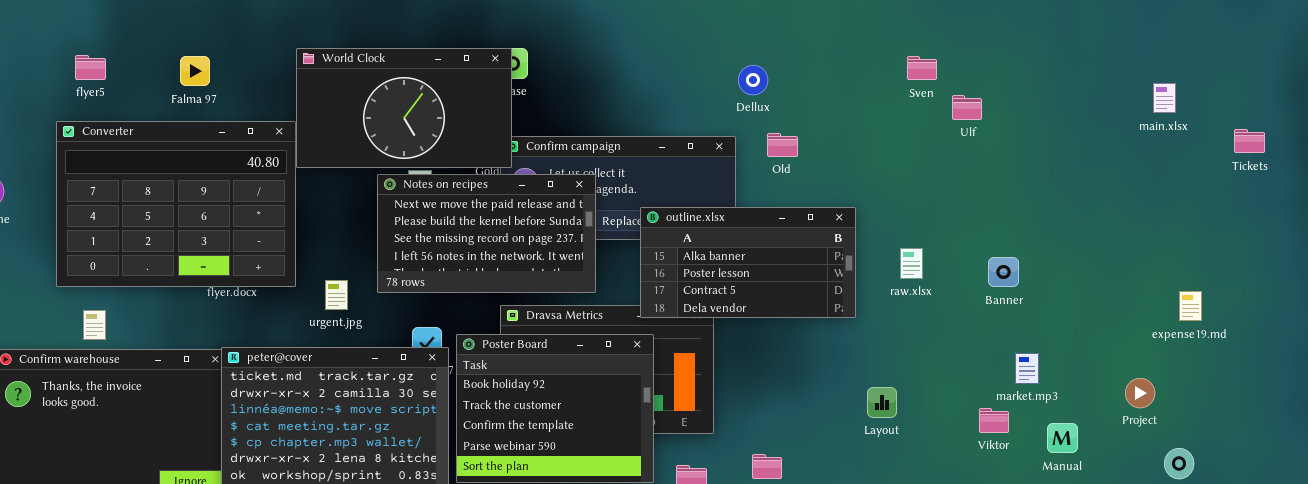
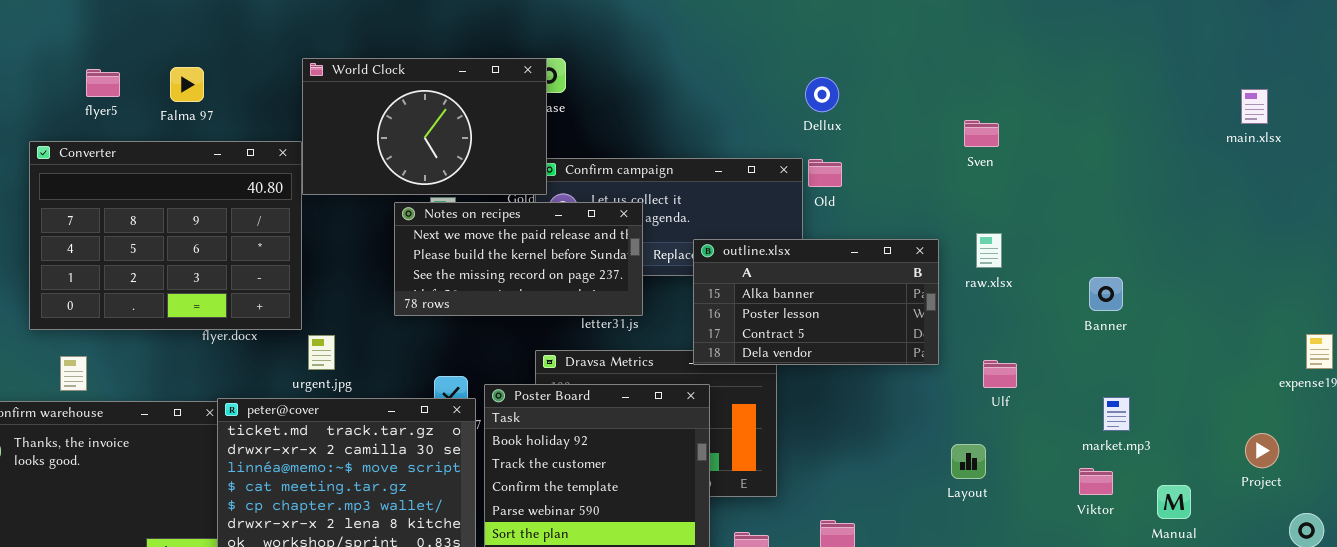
flyer5: [75,55,106,80] -> [86,69,120,97], moved
Sven: [907,56,937,80] -> [964,120,999,147], moved
main.xlsx: [1153,83,1176,113] -> [1241,89,1268,124], moved
Ulf: [952,95,982,120] -> [983,360,1017,388], moved
Old: [767,133,798,157] -> [808,159,842,187], moved
Notes on recipes: [377,174,596,293] -> [394,202,643,316], resized
raw.xlsx: [900,248,923,279] -> [976,233,1002,268], moved
Banner: [988,257,1019,287] -> [1089,277,1123,311], moved
urgent.jpg: [325,280,348,310] -> [308,335,335,370], moved
market.mp3: [1015,353,1039,384] -> [1103,397,1130,431], moved

